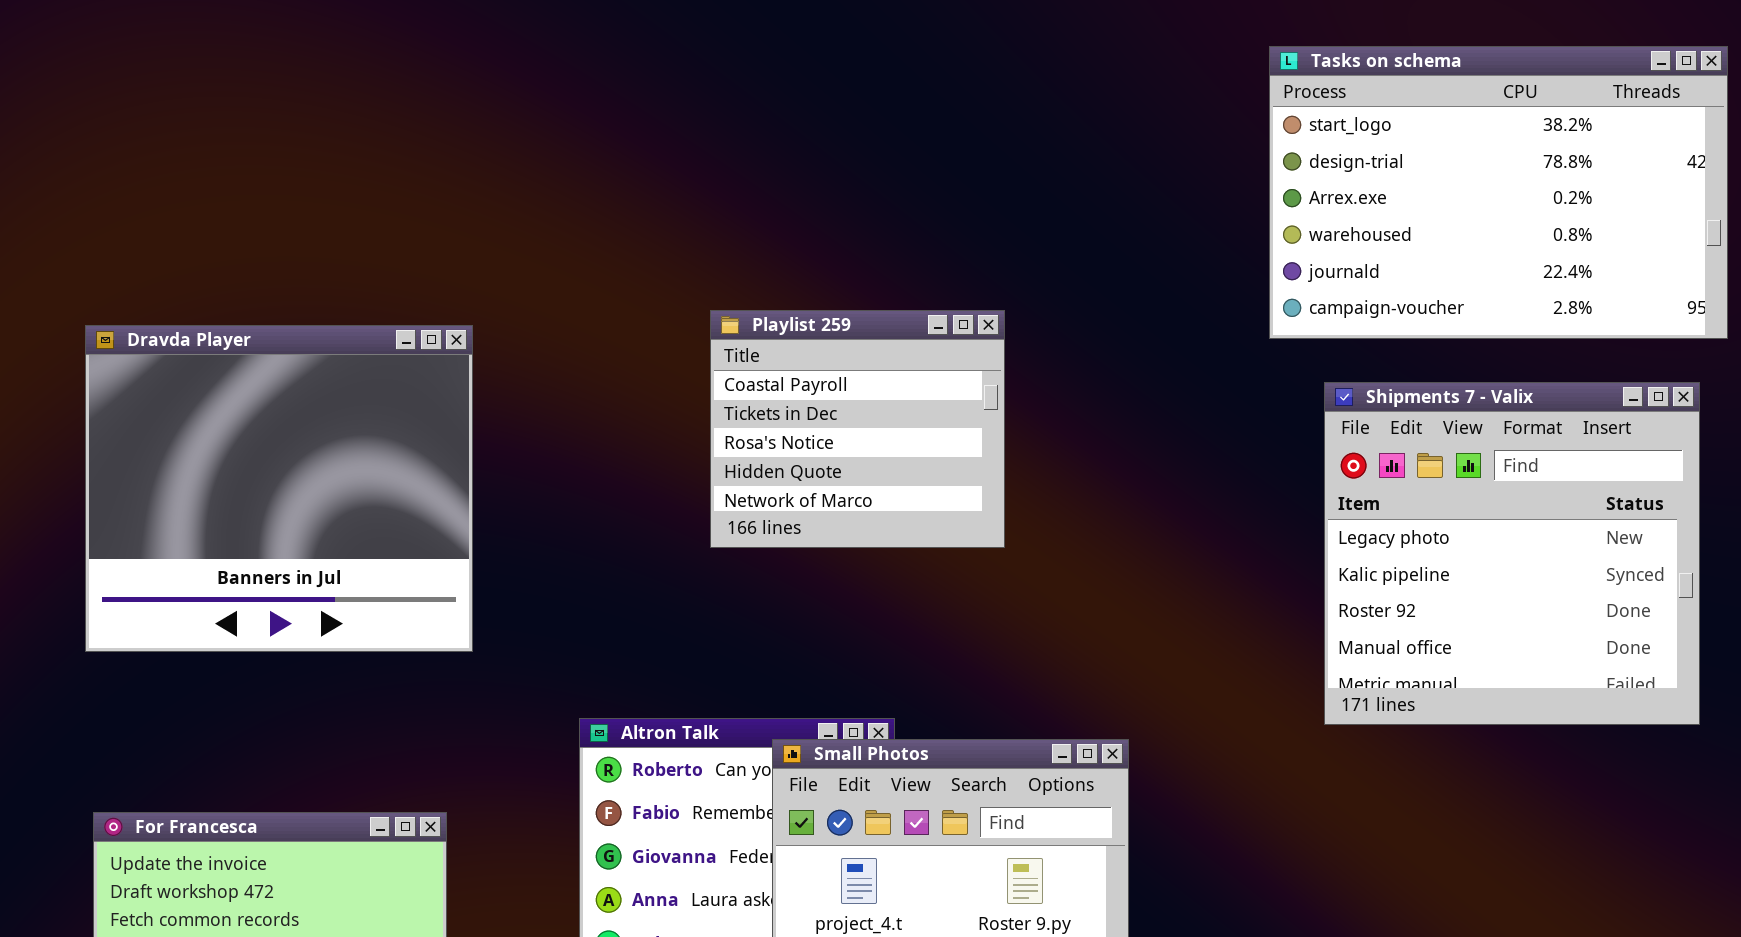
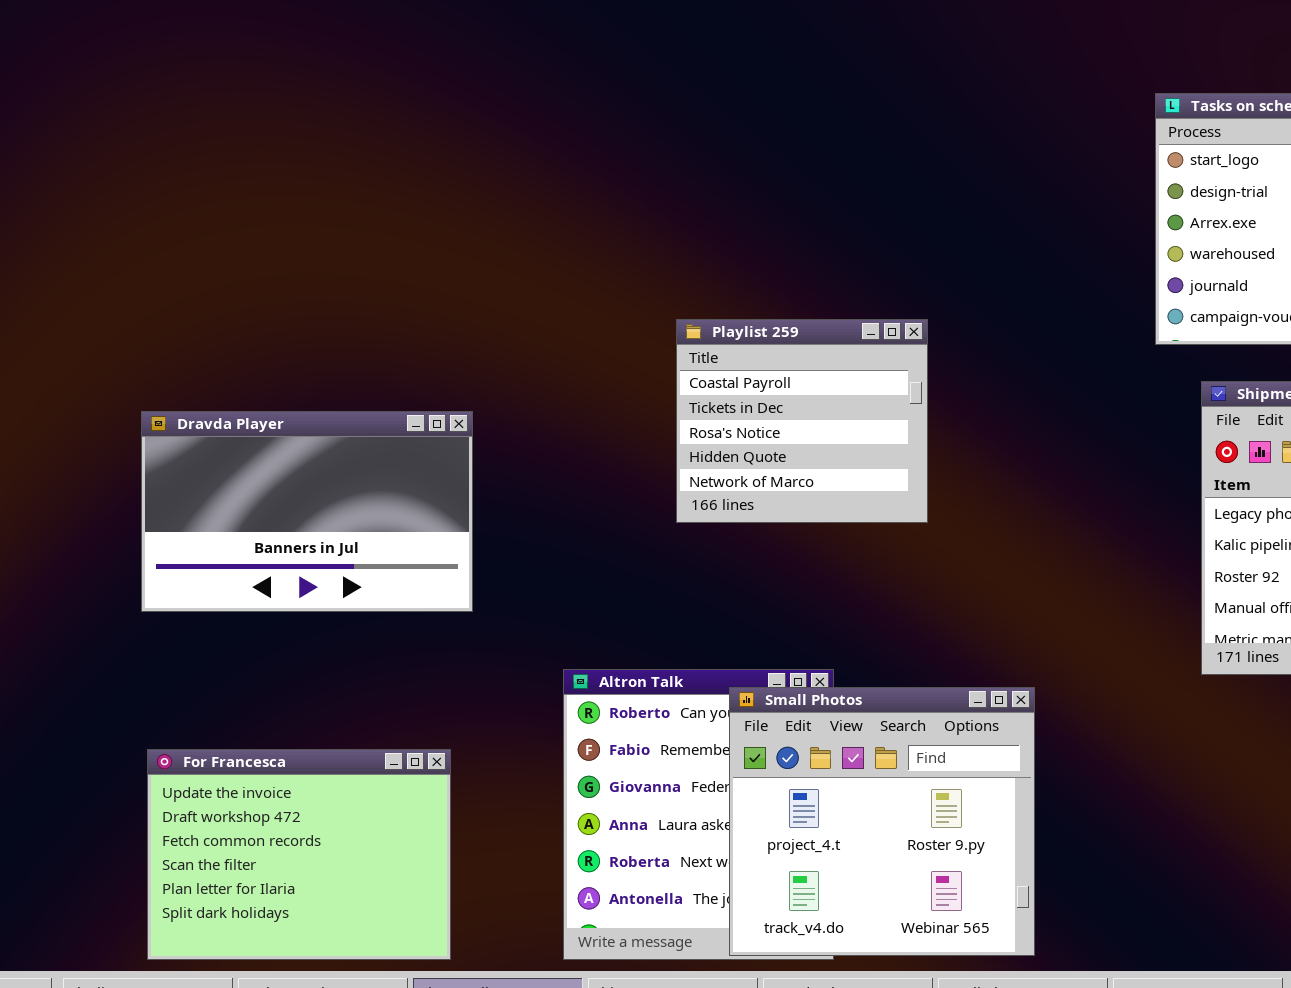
Dravda Player: [85,325,473,652] -> [141,411,473,612], resized

